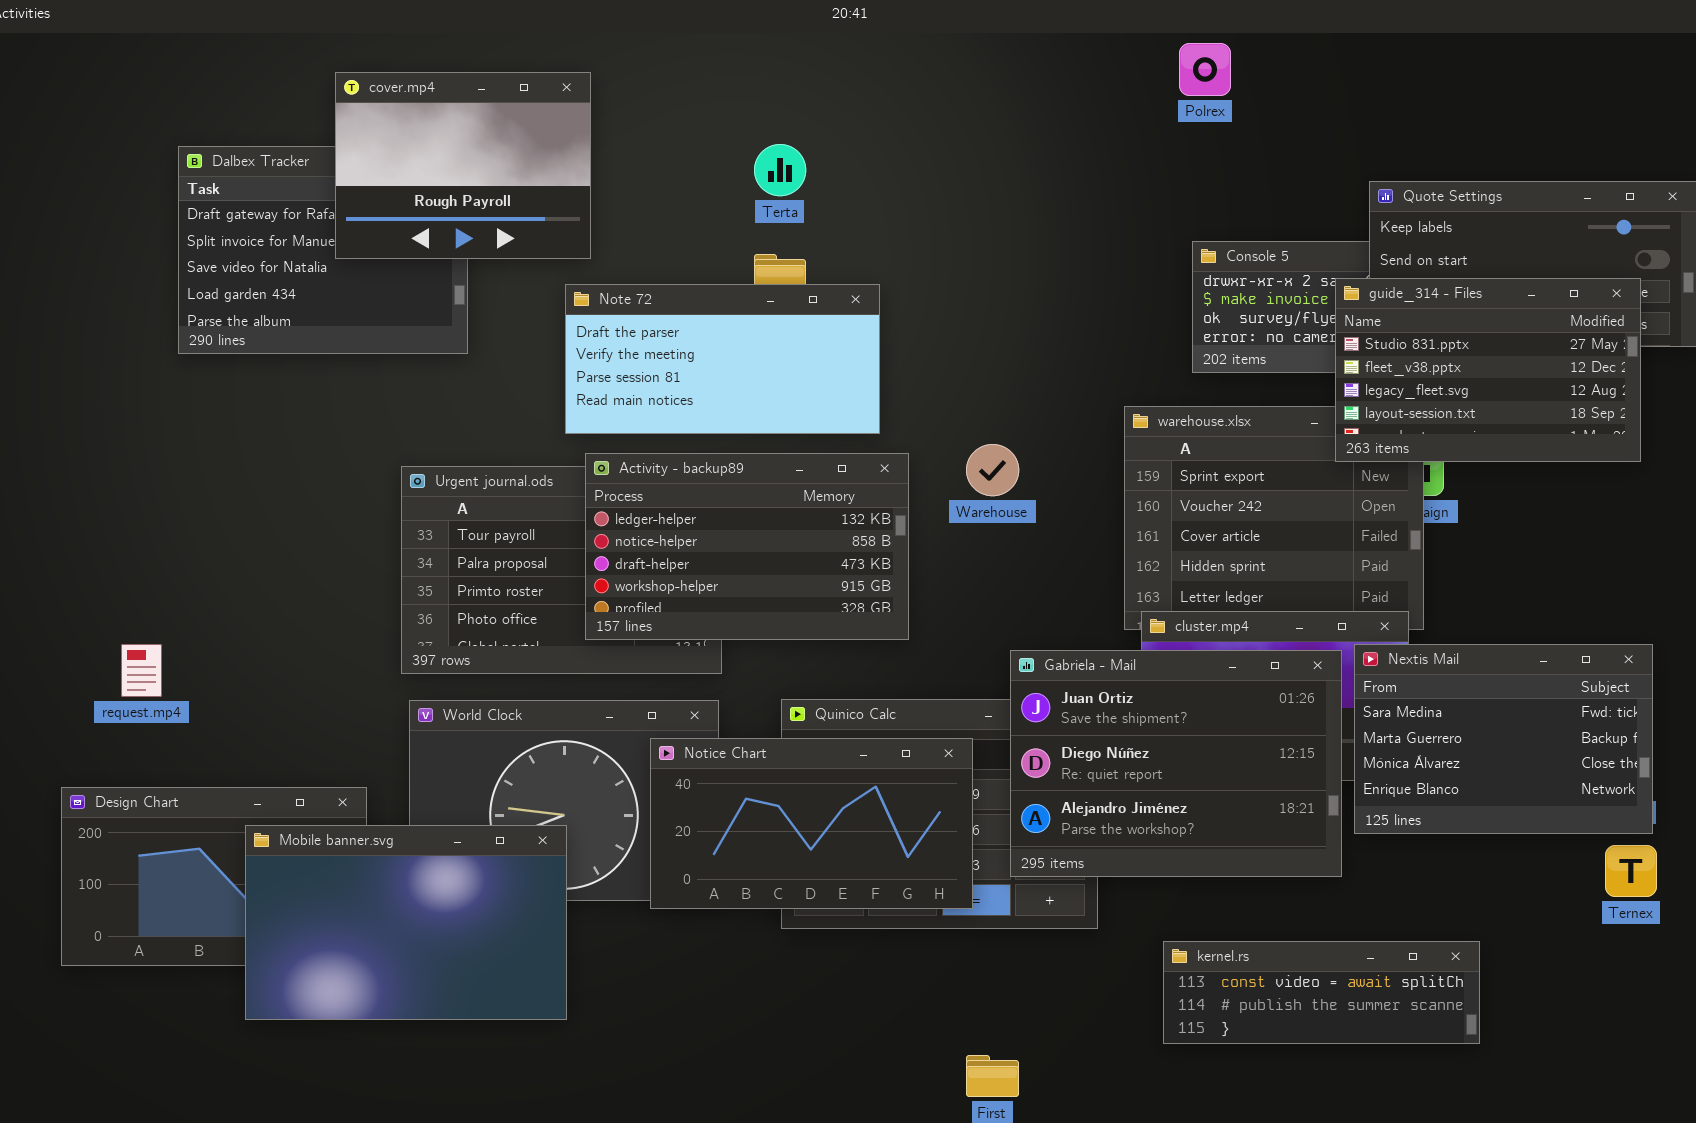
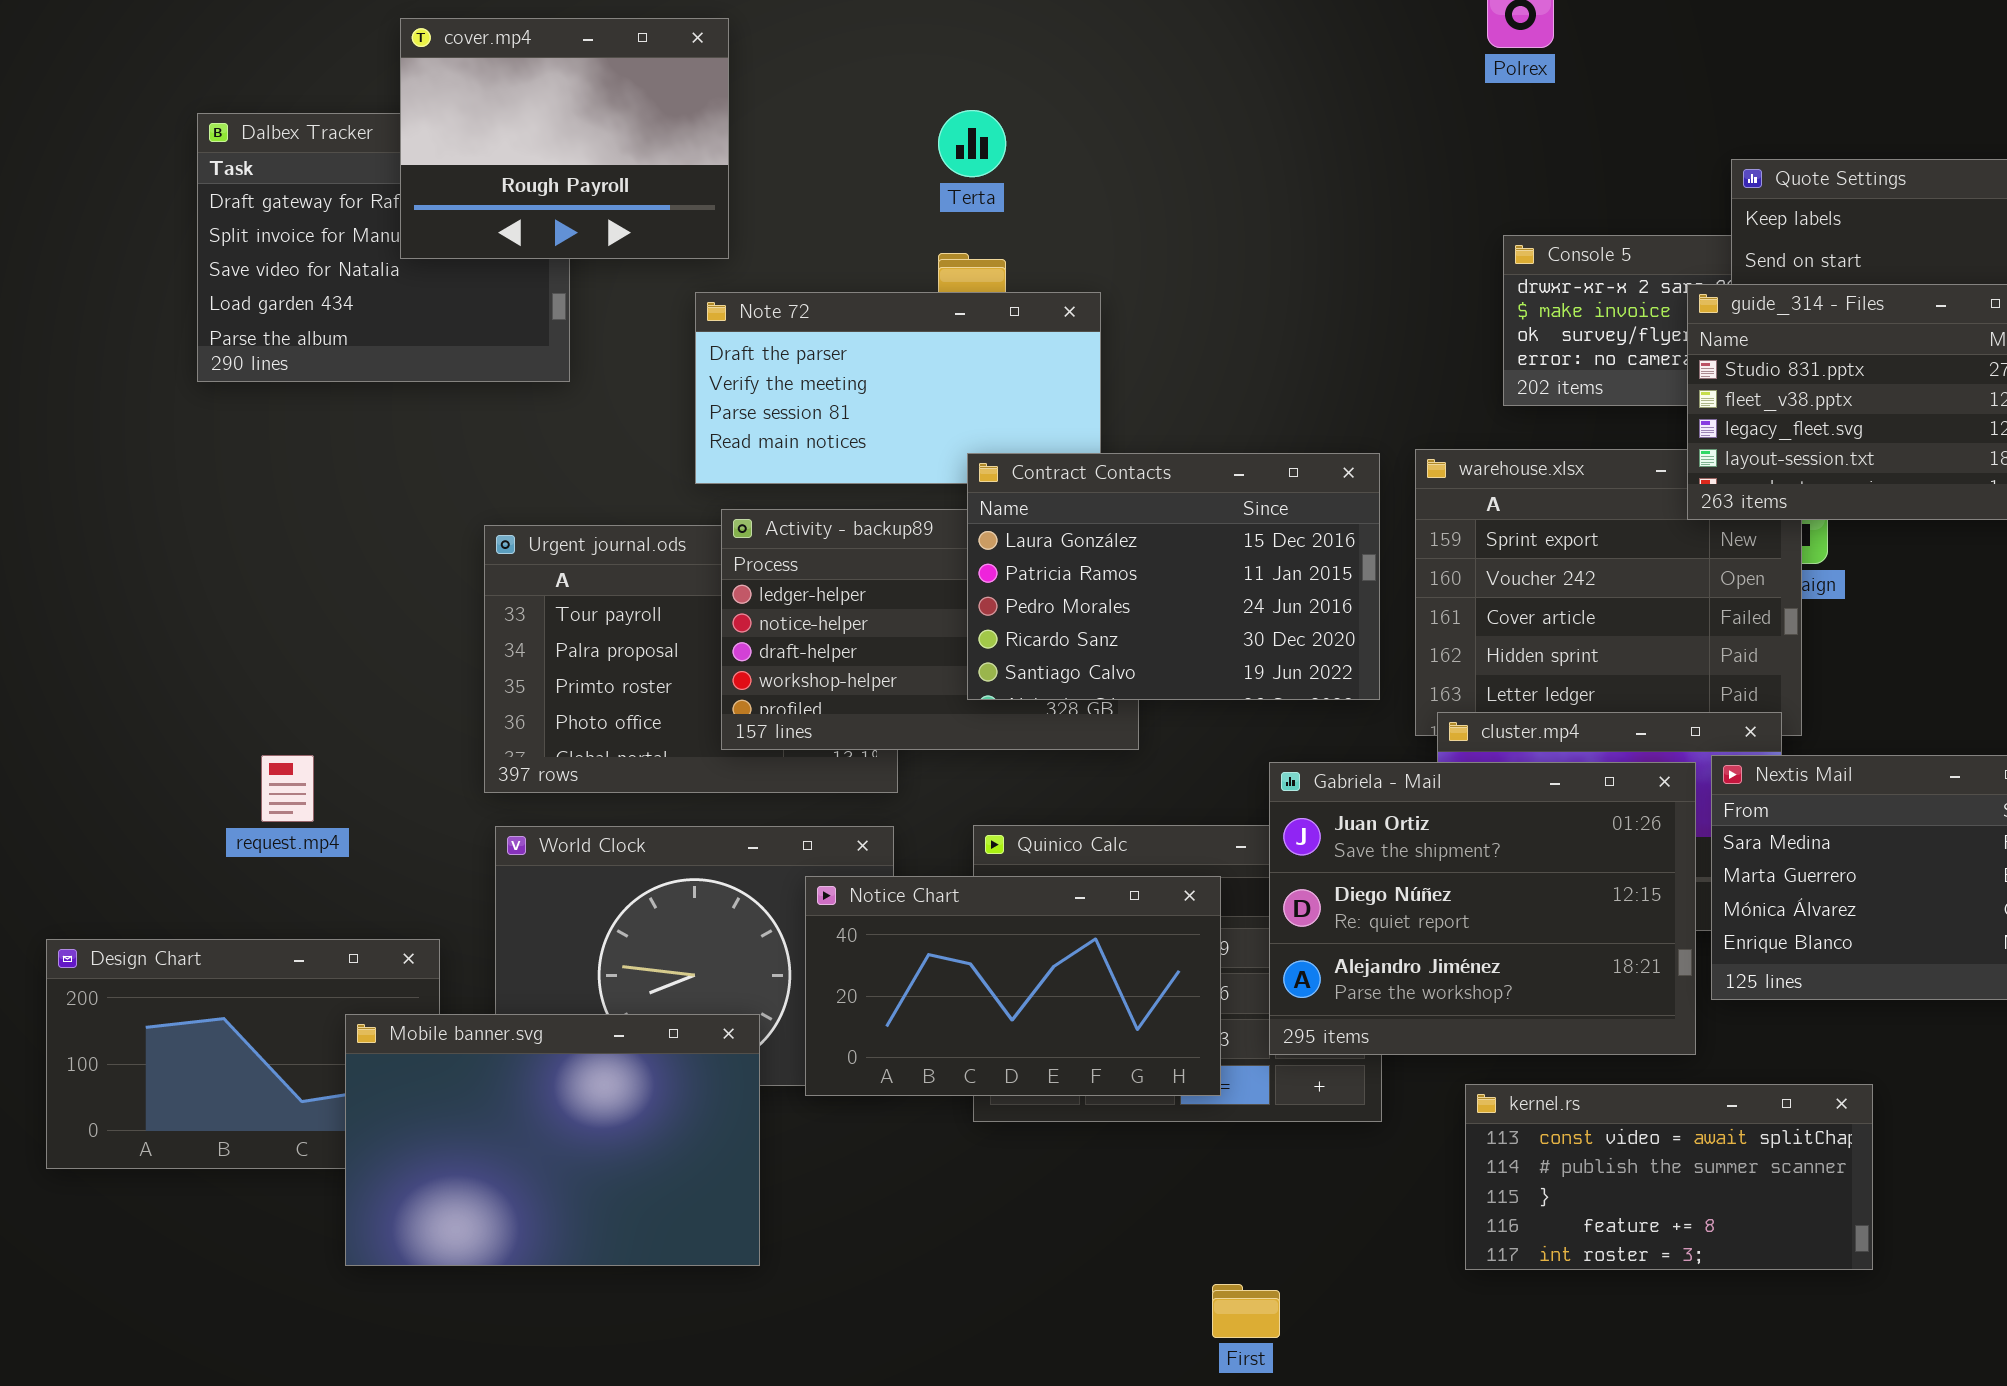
Contract Contacts: none -> [967,453,1380,700], opened
request.mp4: [121,644,162,697] -> [261,755,314,822], moved
Mobile banner.svg: [245,825,567,1020] -> [345,1014,760,1266], moved
kernel.rs: [1163,941,1480,1044] -> [1465,1084,1873,1270], resized

